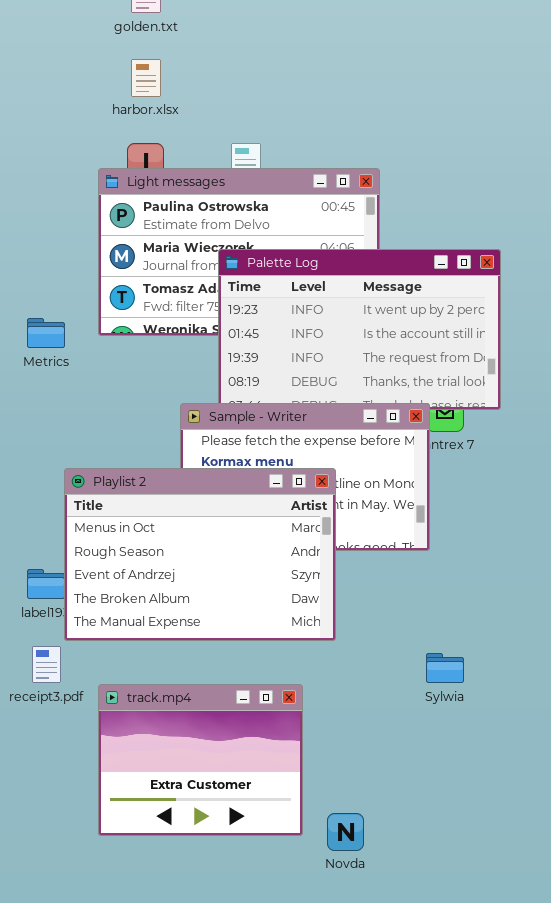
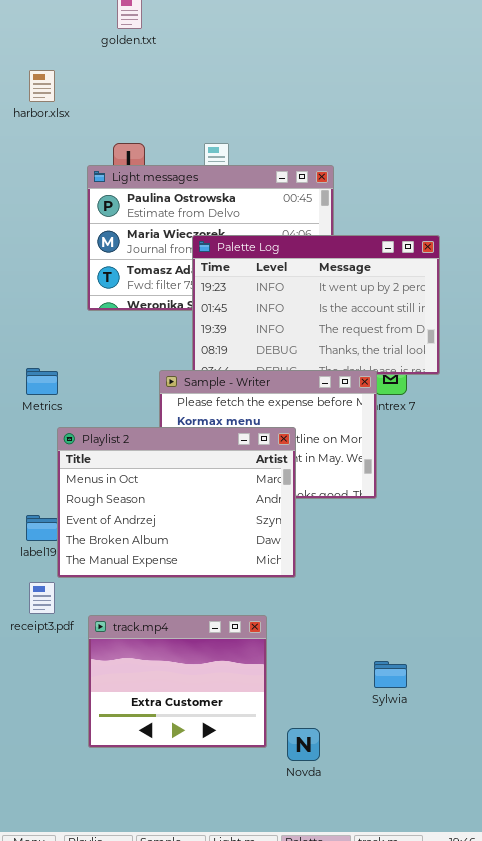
harbor.xlsx: [131,59,161,97] -> [29,70,55,102], moved
Metrics: [27,318,65,348] -> [26,368,58,395], moved
Sylwia: [426,653,464,683] -> [374,661,407,688], moved

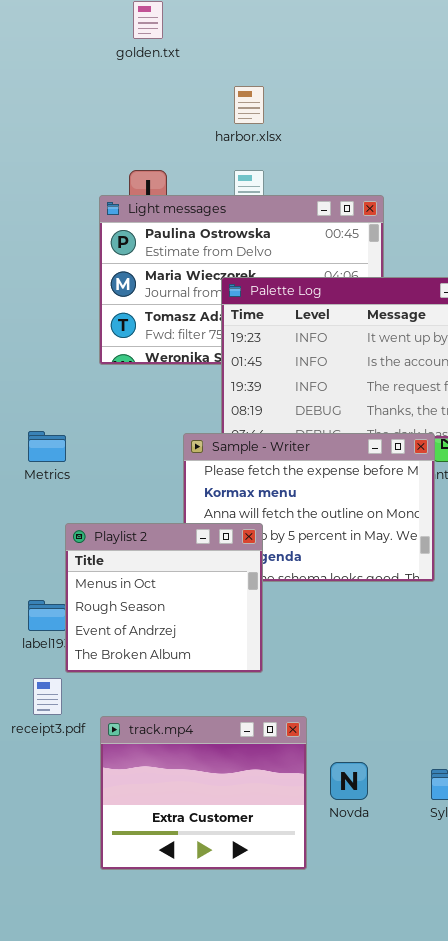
harbor.xlsx: [29,70,55,102] -> [234,86,264,124], moved
Playlist 2: [57,427,296,578] -> [65,523,263,673], resized
Novda: [287,728,320,761] -> [330,762,368,800], moved

